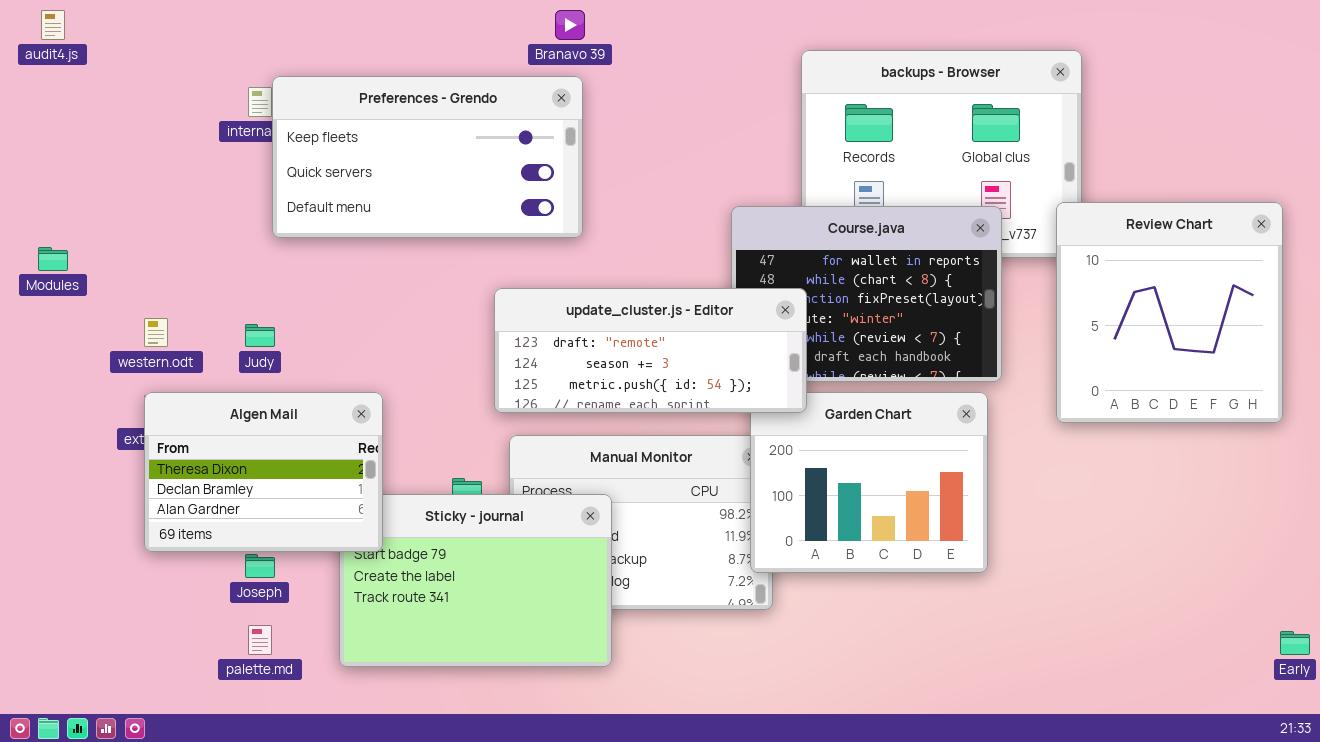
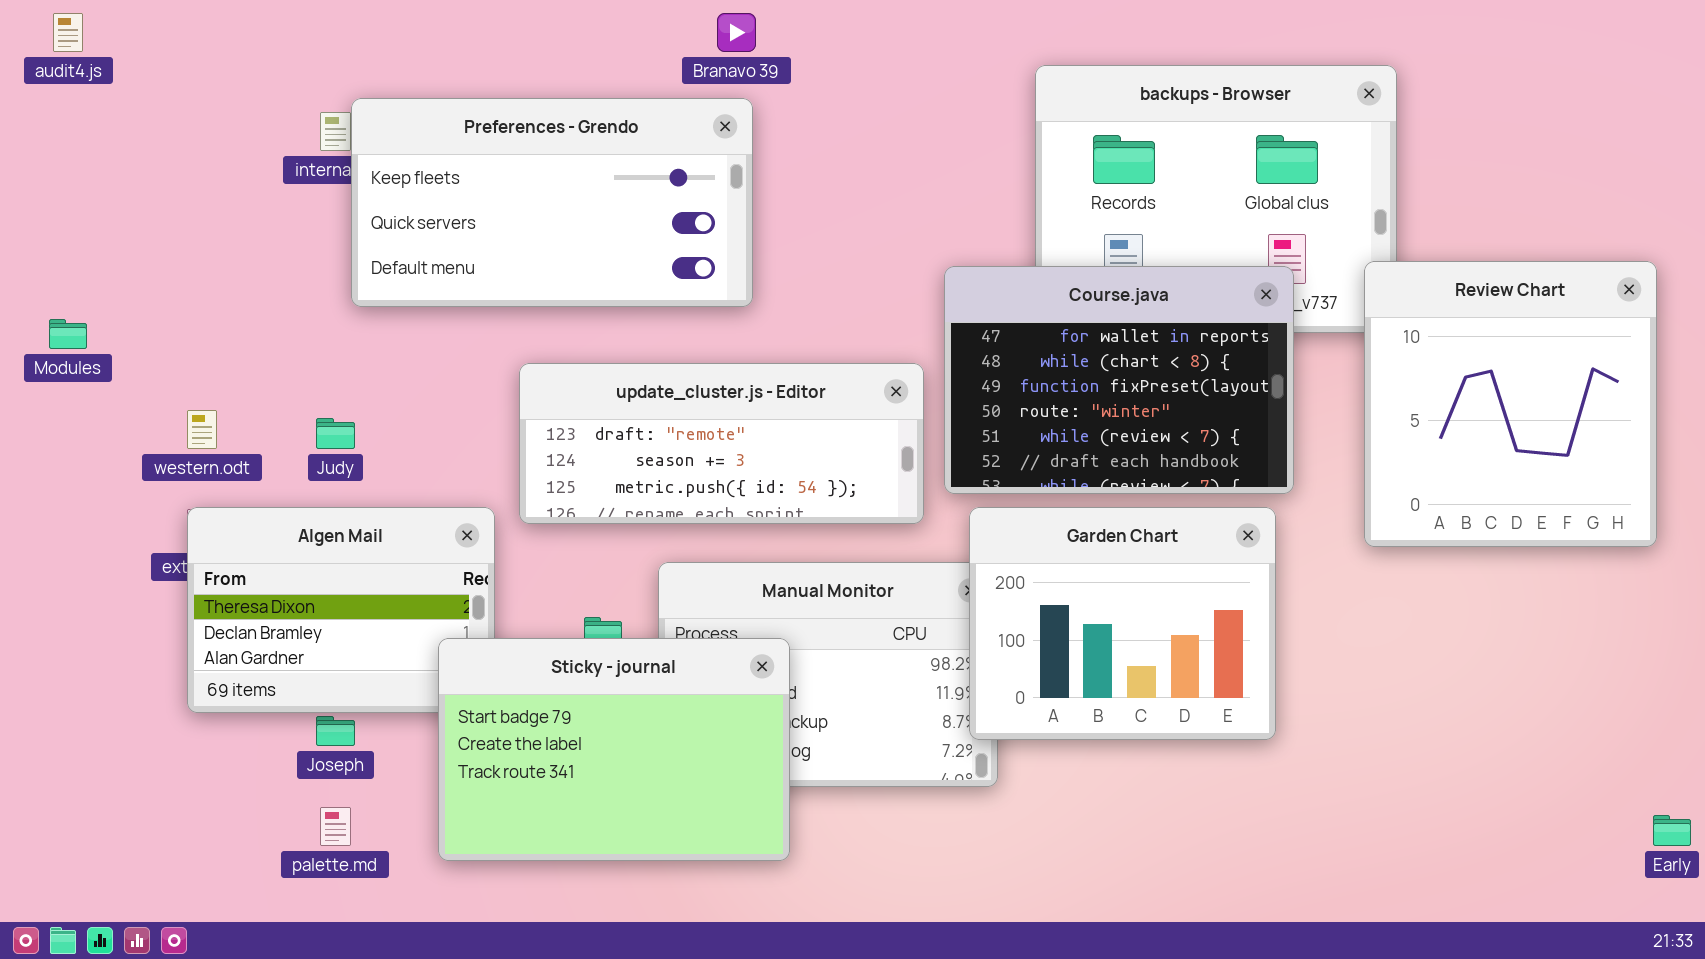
update_cluster.js - Editor: [494,288,807,413] -> [519,363,924,524], moved
Sticky - journal: [339,494,612,667] -> [438,638,790,861], raised

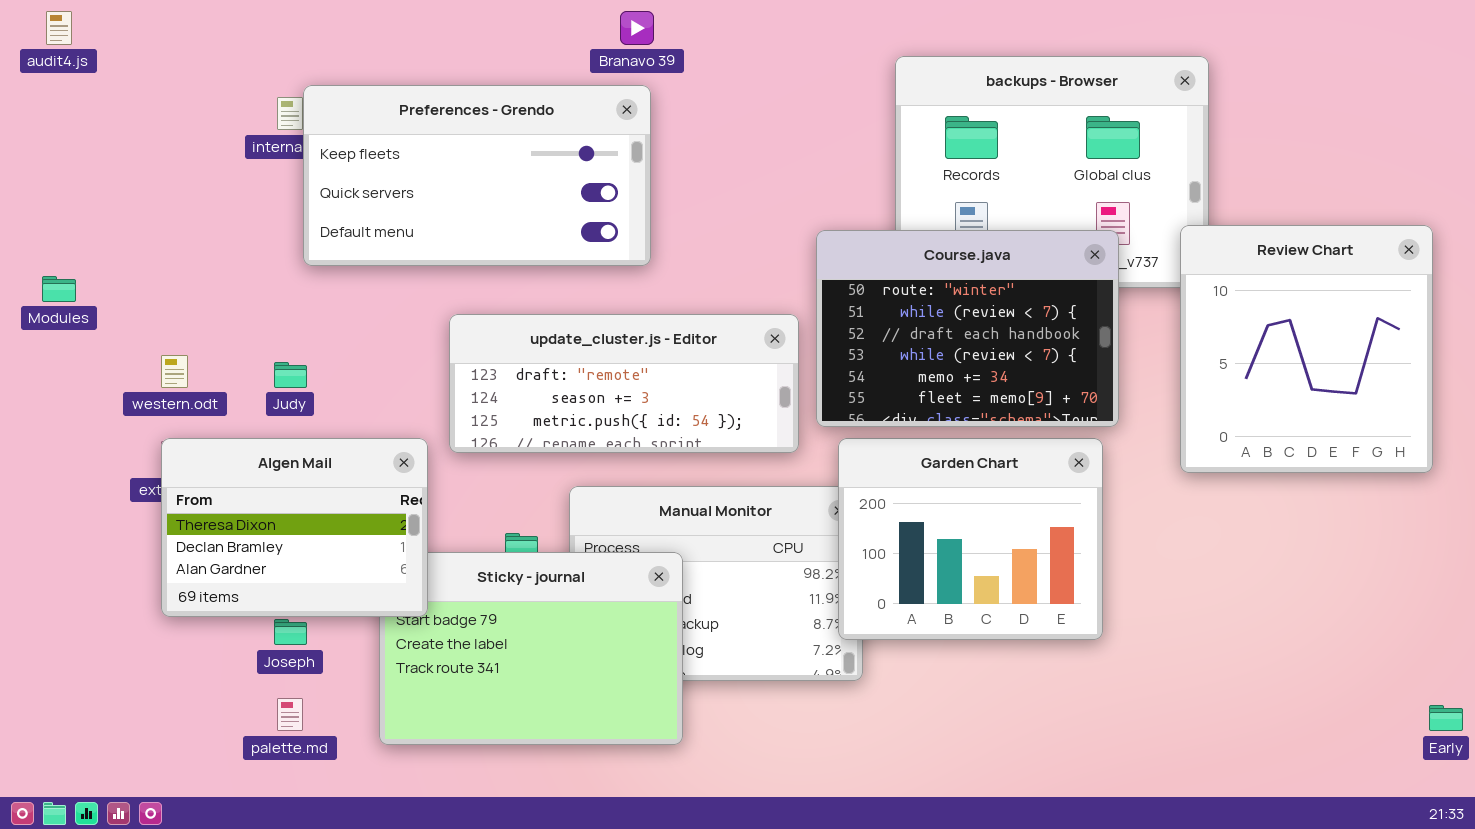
Course.java: [944,266,1294,494] -> [816,230,1119,427], scrolled down 3 rows
Algen Mail: [187,507,495,713] -> [161,438,428,617], raised

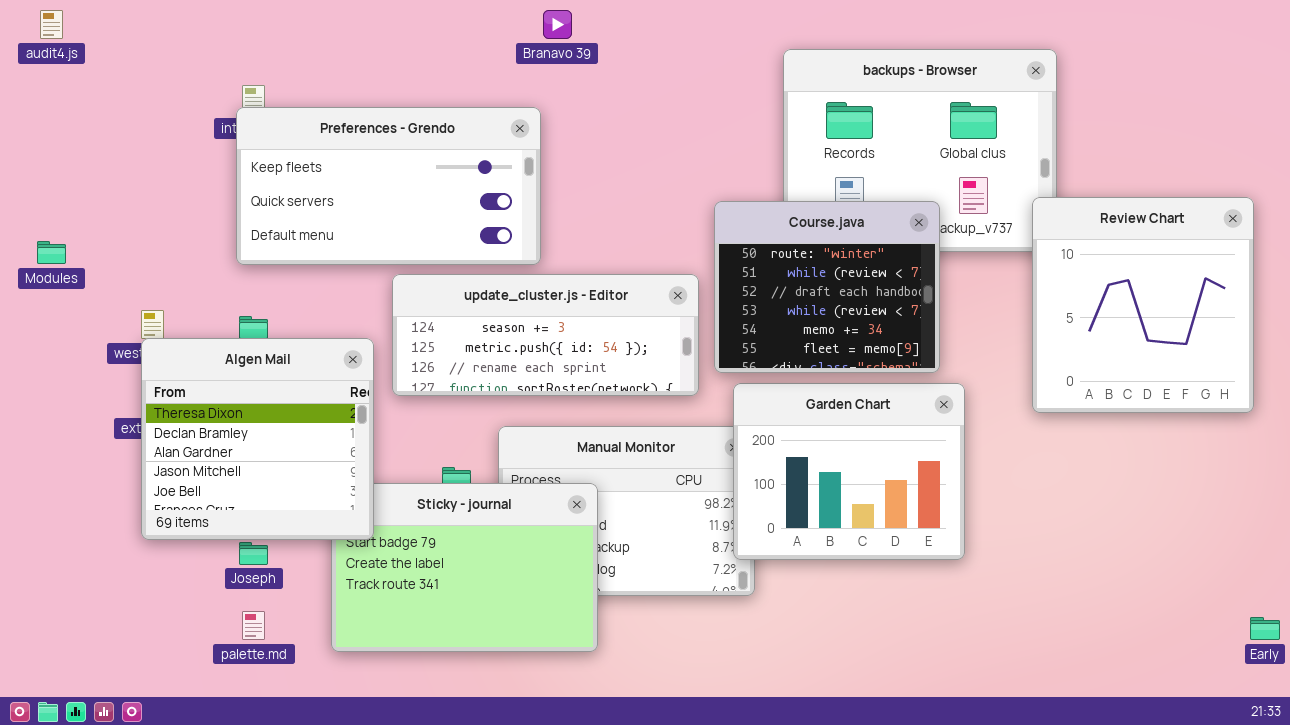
Preferences - Grendo: [303,85,651,266] -> [236,107,541,265], moved
Course.java: [816,230,1119,427] -> [714,201,940,373], resized
update_cluster.js - Editor: [449,314,799,453] -> [392,274,699,396], scrolled down 1 row
Algen Mail: [161,438,428,617] -> [141,338,374,540], resized

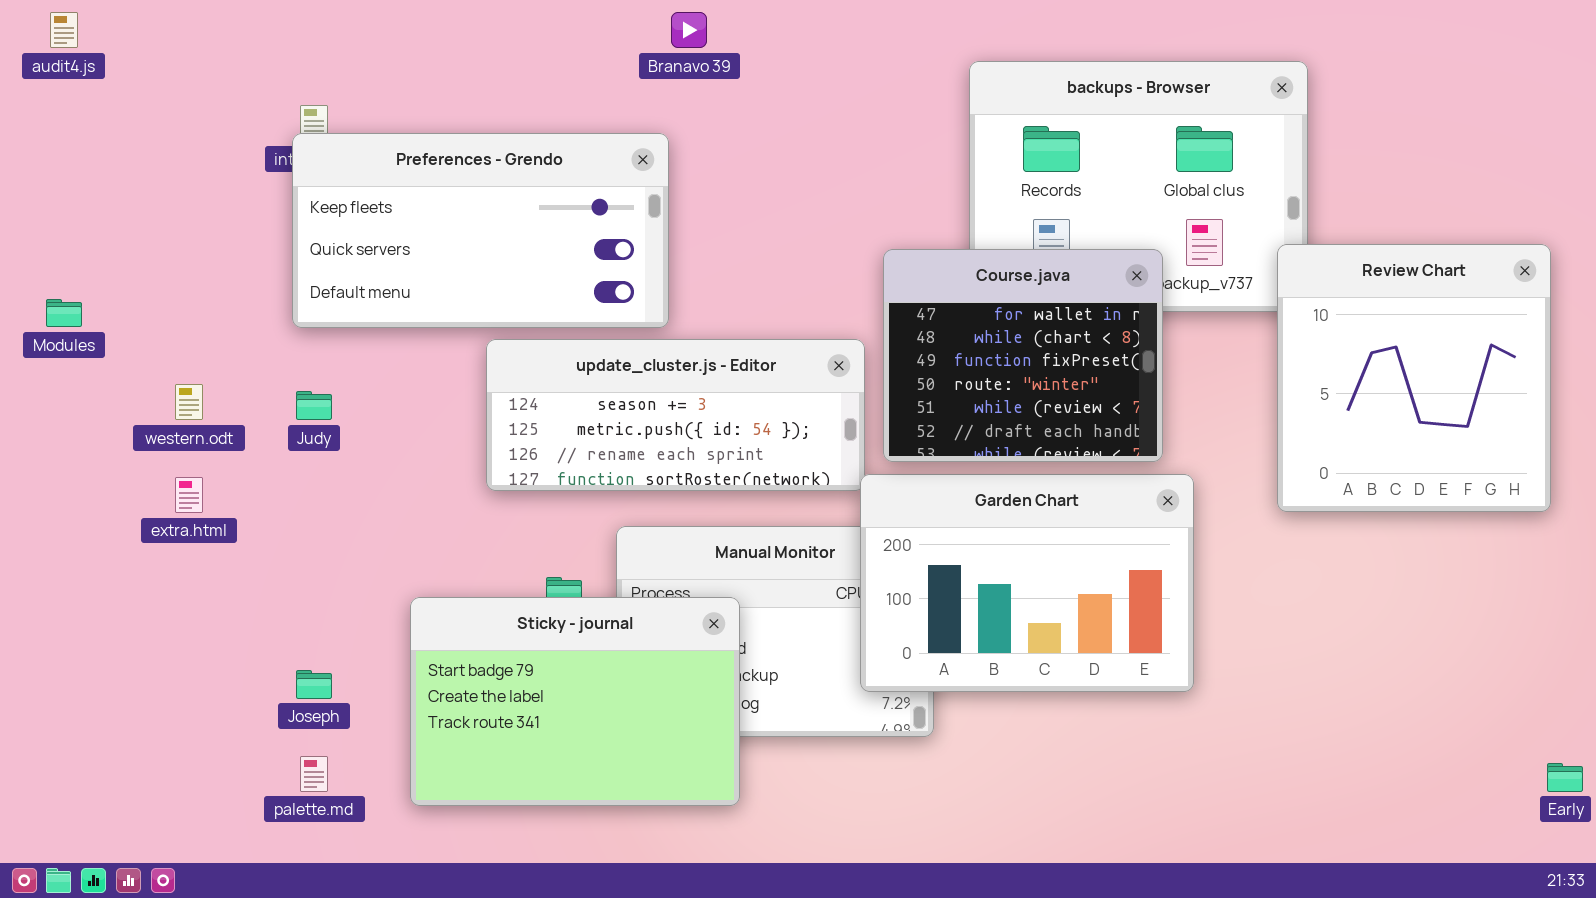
Course.java: [714,201,940,373] -> [883,249,1163,462], scrolled up 3 rows
Algen Mail: [141,338,374,540] -> none, closed
Garden Chart: [733,383,965,560] -> [860,474,1194,692], resized

